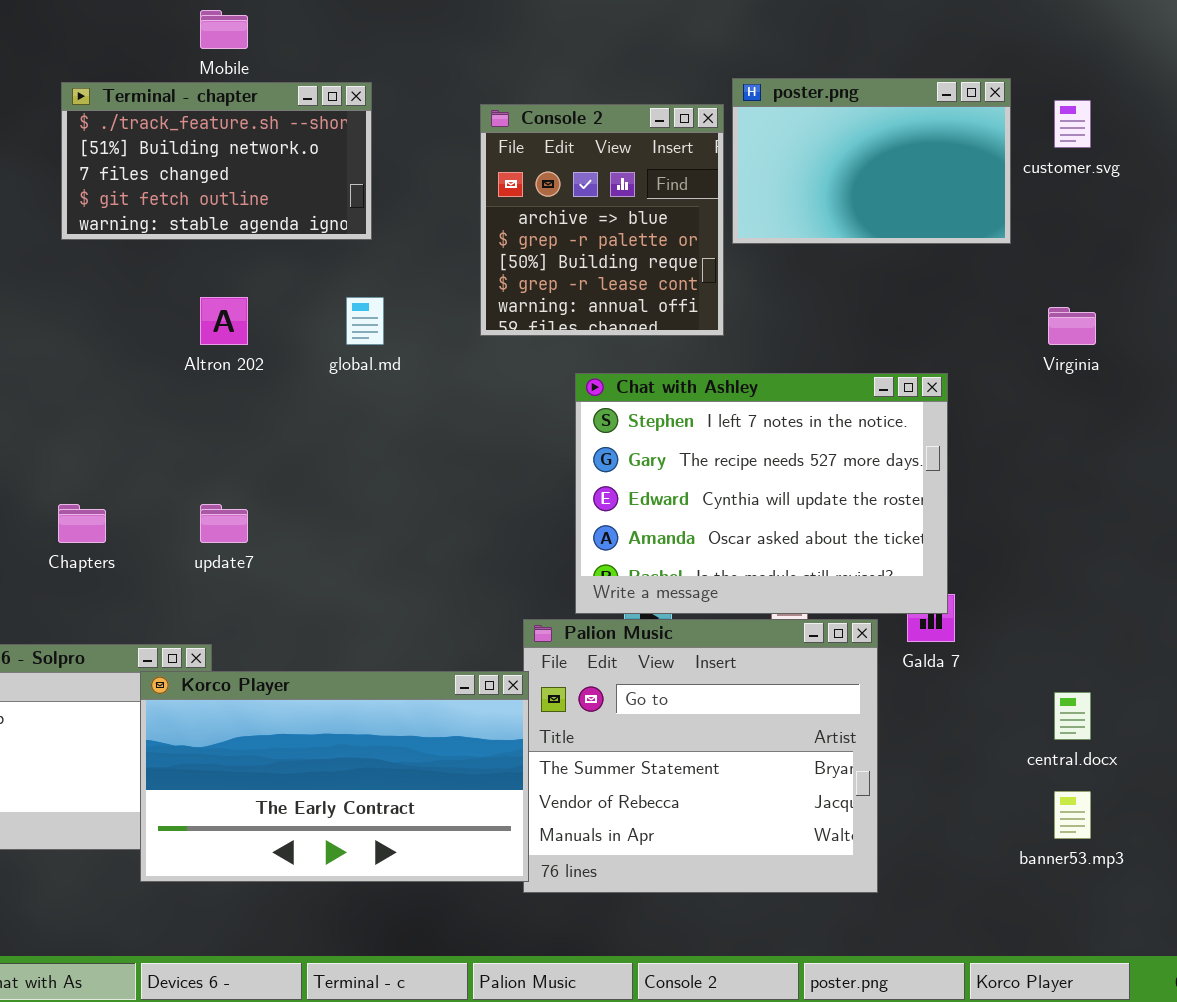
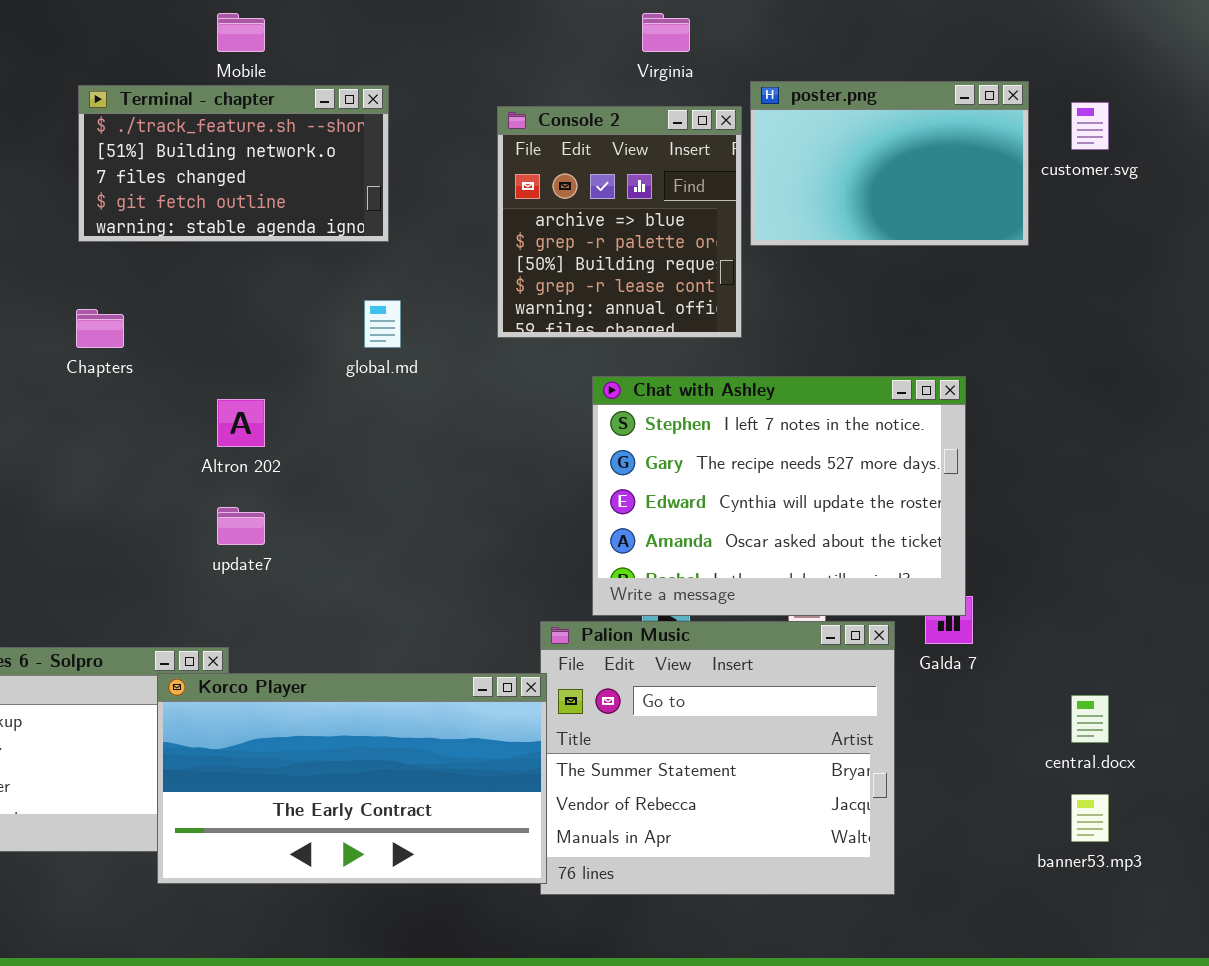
Altron 202: [200,297,248,345] -> [217,399,265,447], moved
Virginia: [1048,307,1096,345] -> [642,13,690,52], moved
Chapters: [58,504,106,543] -> [76,309,124,348], moved

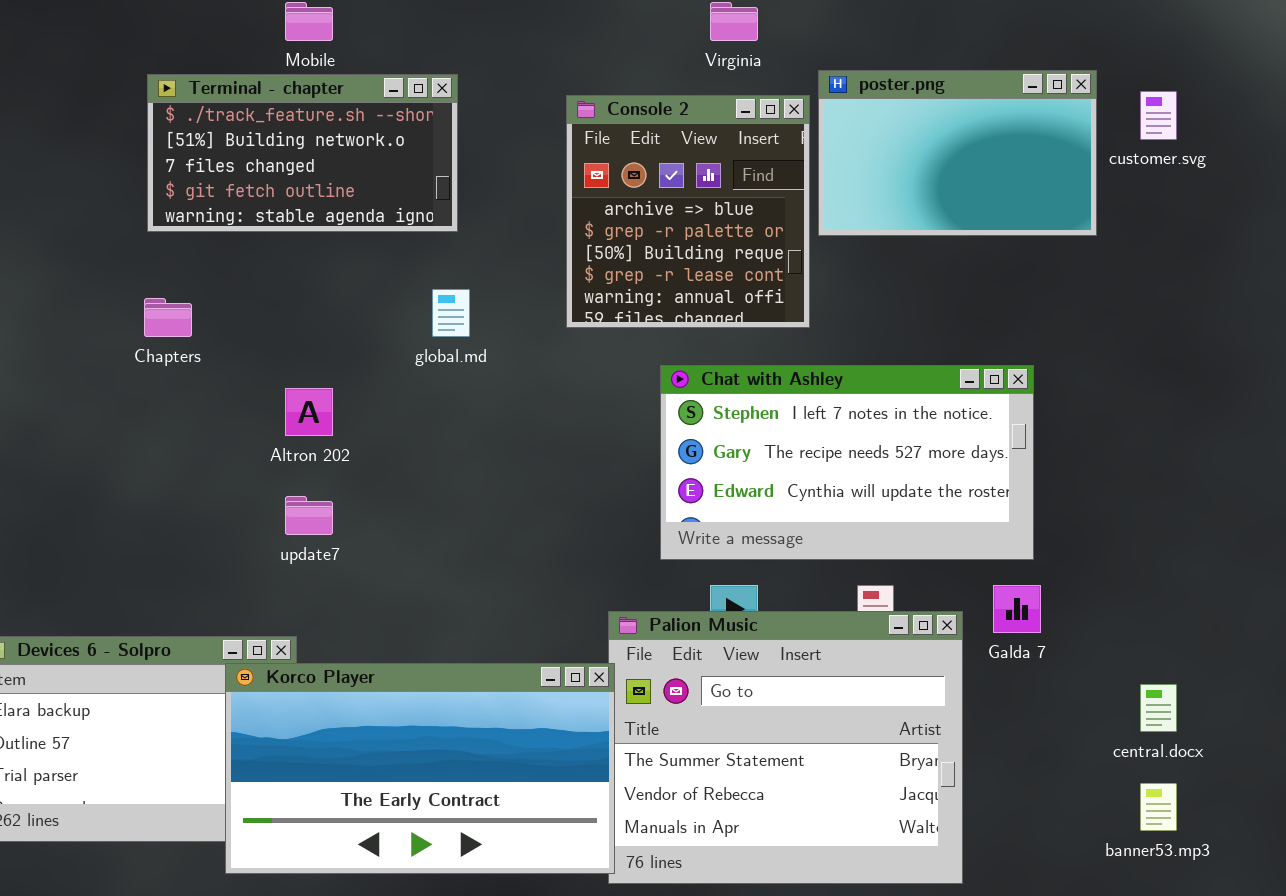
Chat with Ashley: [592,376,966,616] -> [660,365,1034,560], resized

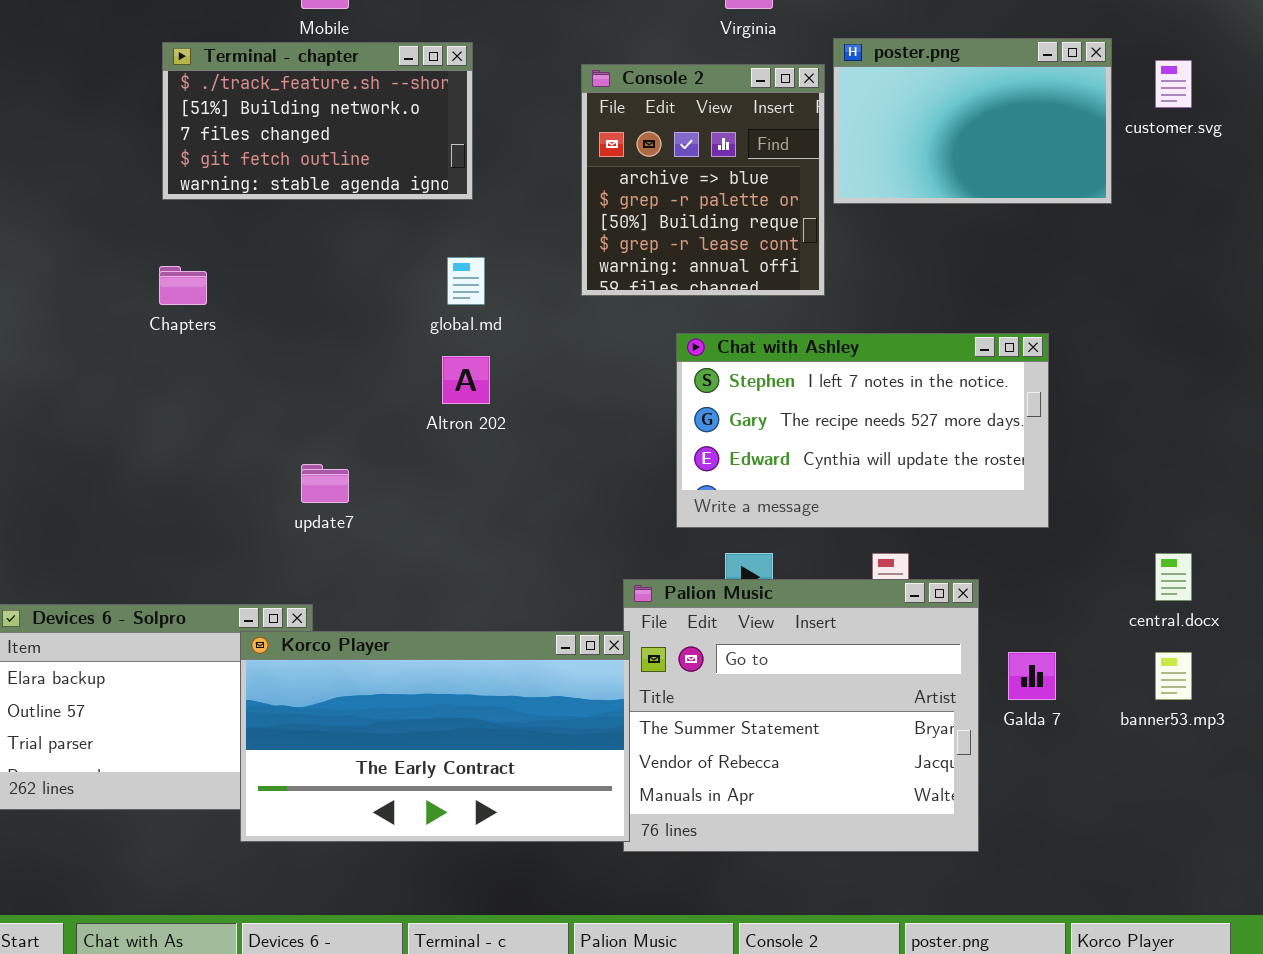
Altron 202: [285,388,333,436] -> [442,356,490,404], moved
Galda 7: [993,585,1041,633] -> [1008,652,1056,700], moved
central.docx: [1140,684,1177,732] -> [1155,553,1192,601], moved
banner53.mp3: [1140,783,1177,831] -> [1155,652,1192,700], moved

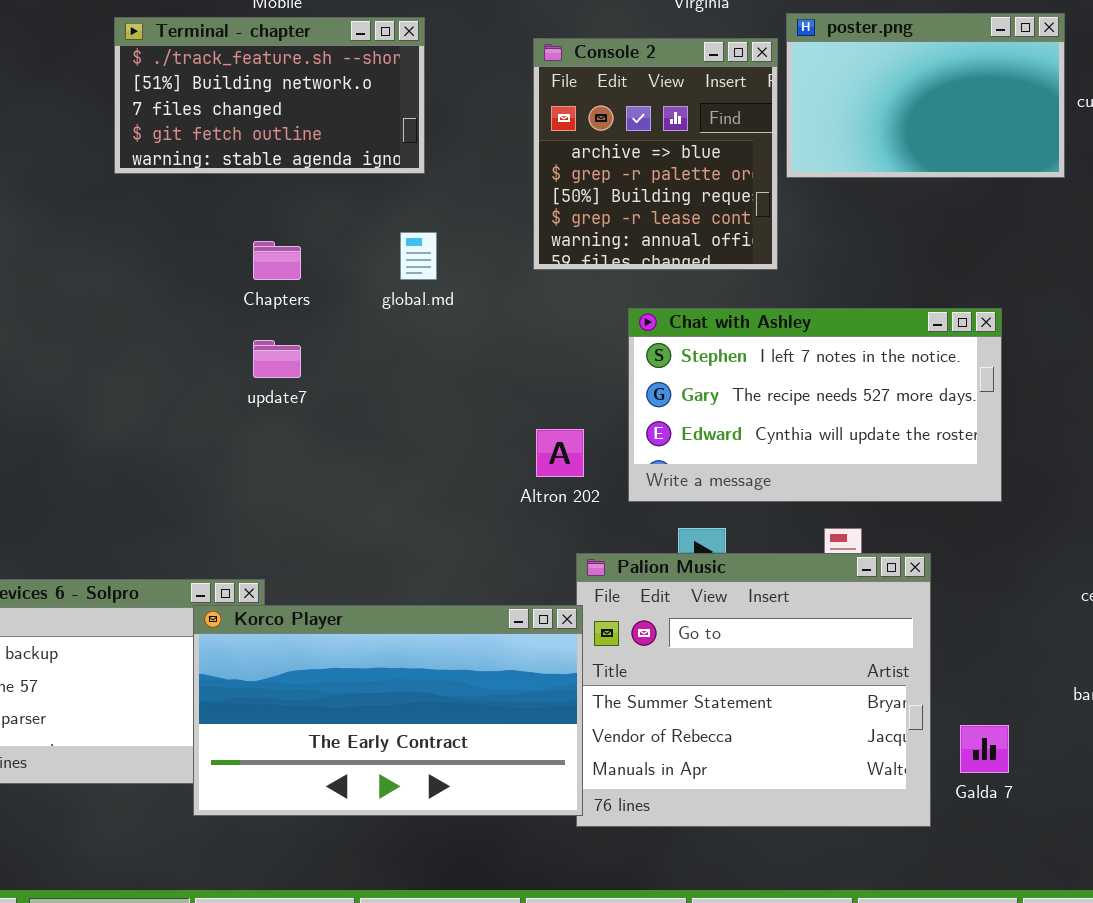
Chapters: [159,266,207,305] -> [253,241,301,280], moved
Altron 202: [442,356,490,404] -> [536,429,584,477], moved
update7: [301,464,349,503] -> [253,340,301,378], moved
Galda 7: [1008,652,1056,700] -> [960,725,1009,773], moved

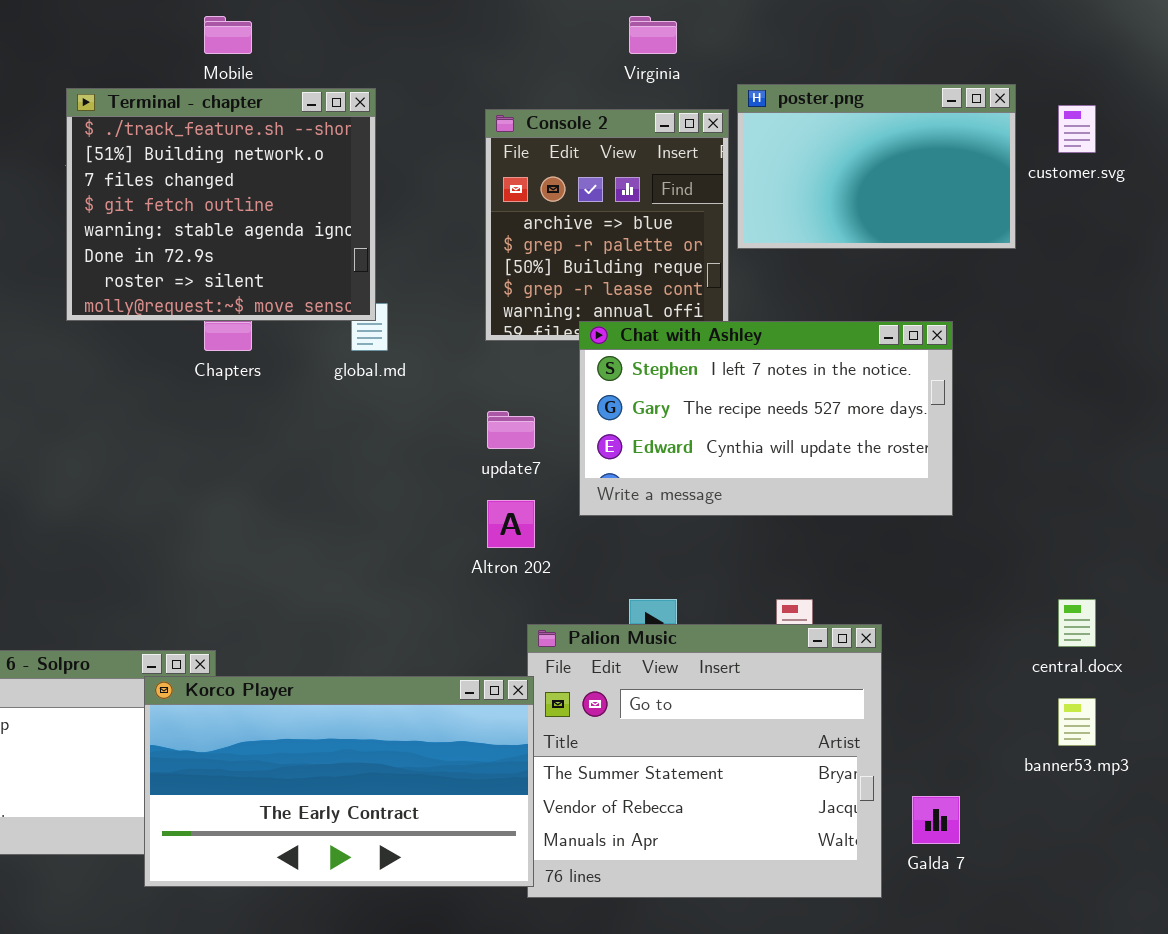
Terminal - chapter: [114,17,425,174] -> [66,88,376,321], resized
Chat with Ashley: [628,308,1002,502] -> [579,321,953,516], moved
update7: [253,340,301,378] -> [487,411,535,449], moved

